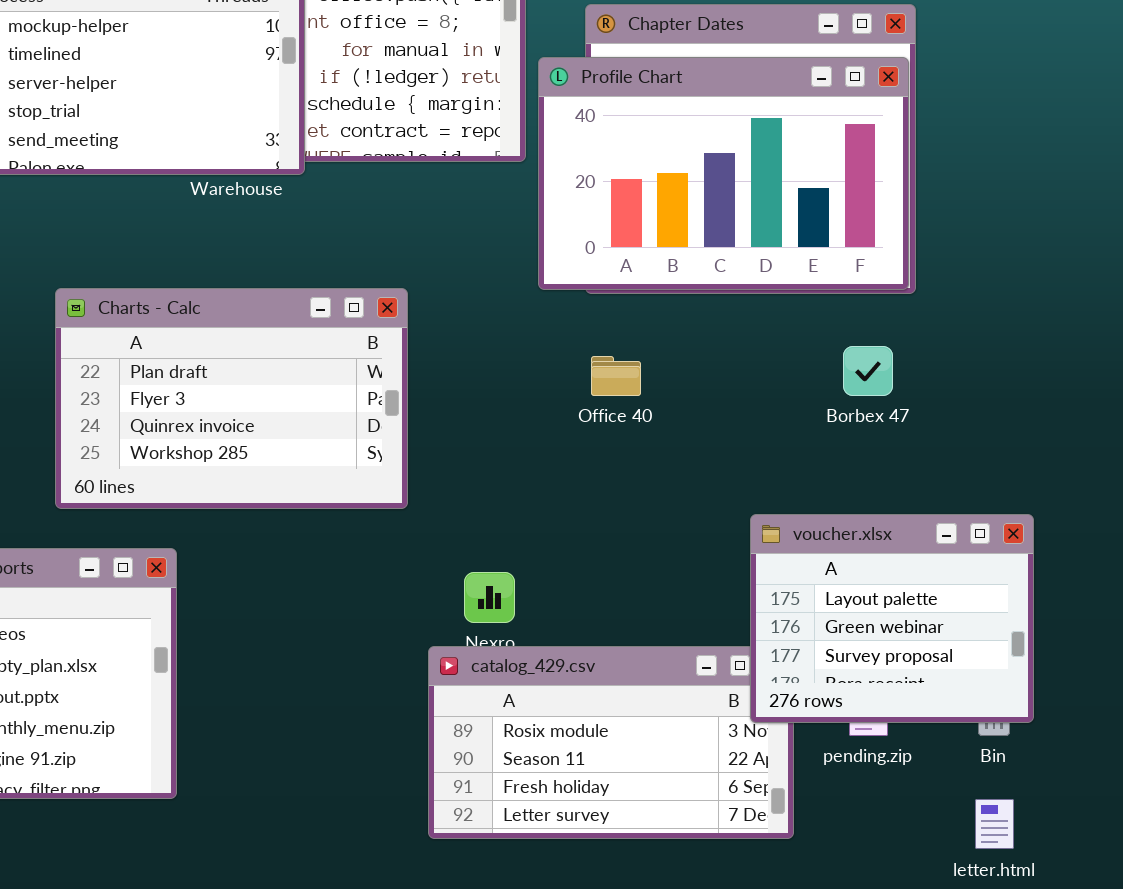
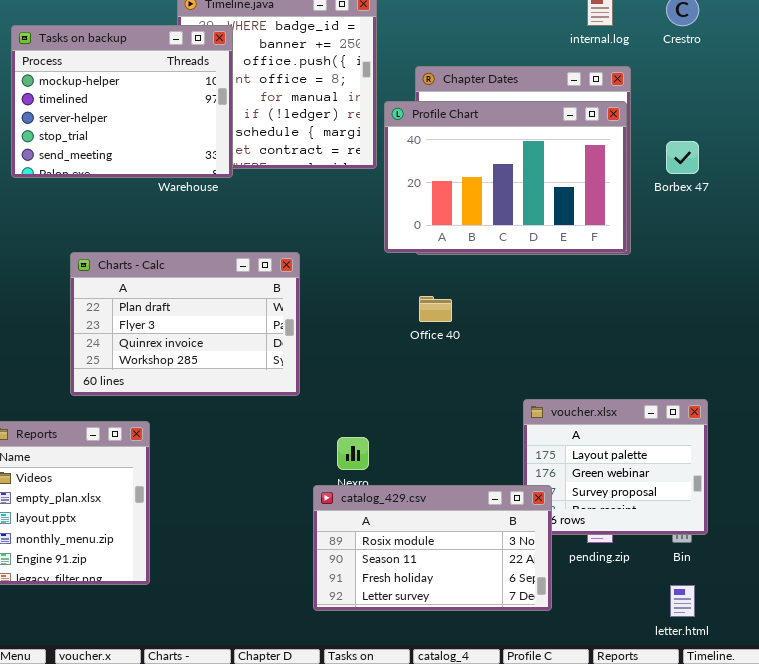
Borbex 47: [843,346,893,396] -> [666,141,699,174], moved
catalog_429.csv: [428,646,794,839] -> [313,485,552,611], raised

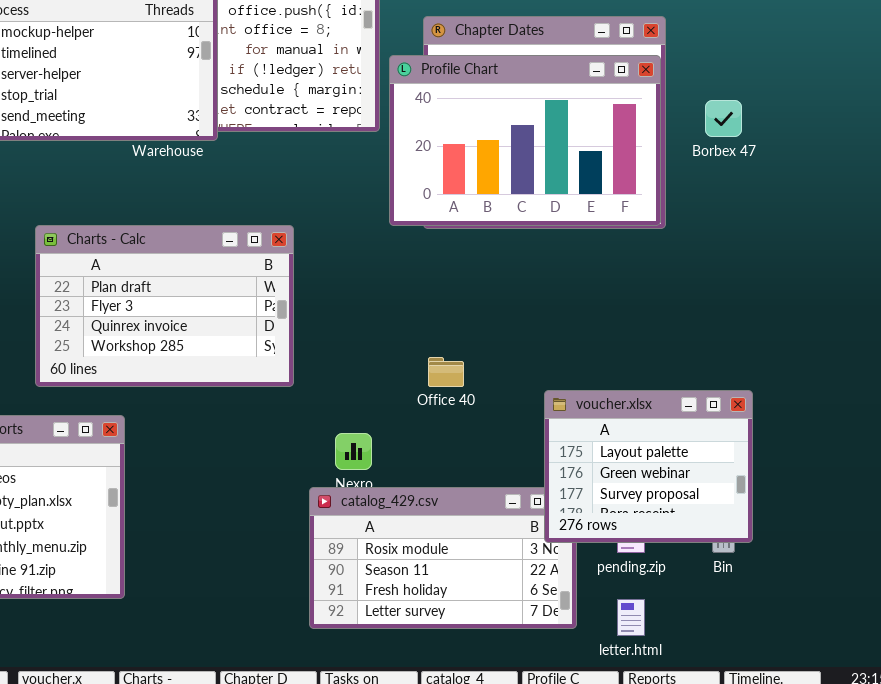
Office 40: [419,296,452,322] -> [428,357,464,387], moved
voucher.xlsx: [523,399,708,535] -> [544,390,753,543], raised
letter.html: [670,585,695,617] -> [617,599,645,636], moved

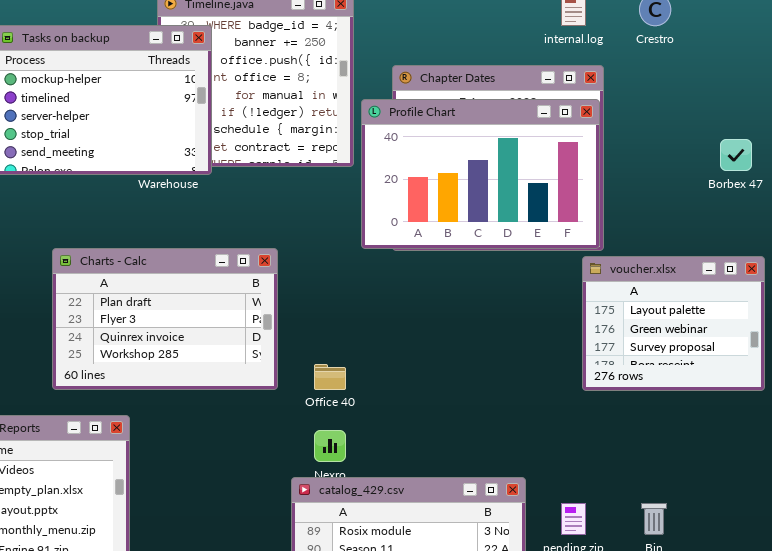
Borbex 47: [705,100,742,137] -> [720,139,752,171], moved
Office 40: [428,357,464,387] -> [314,364,346,390], moved
voucher.xlsx: [544,390,753,543] -> [582,256,765,391], moved

